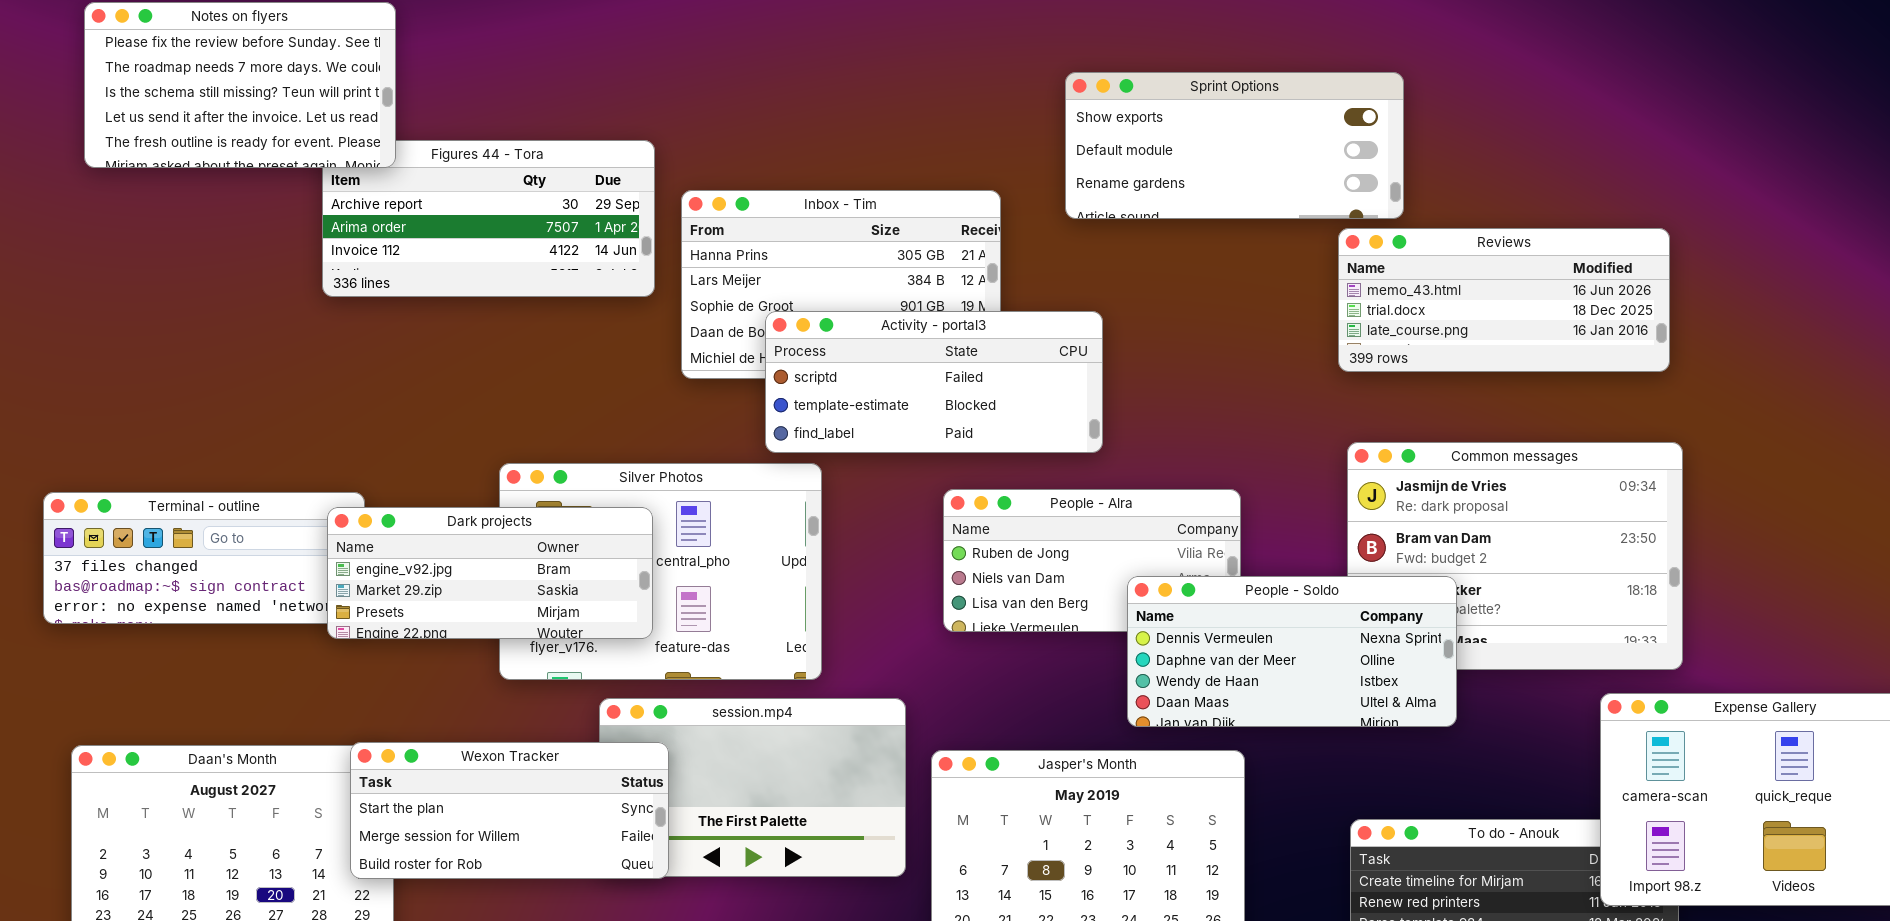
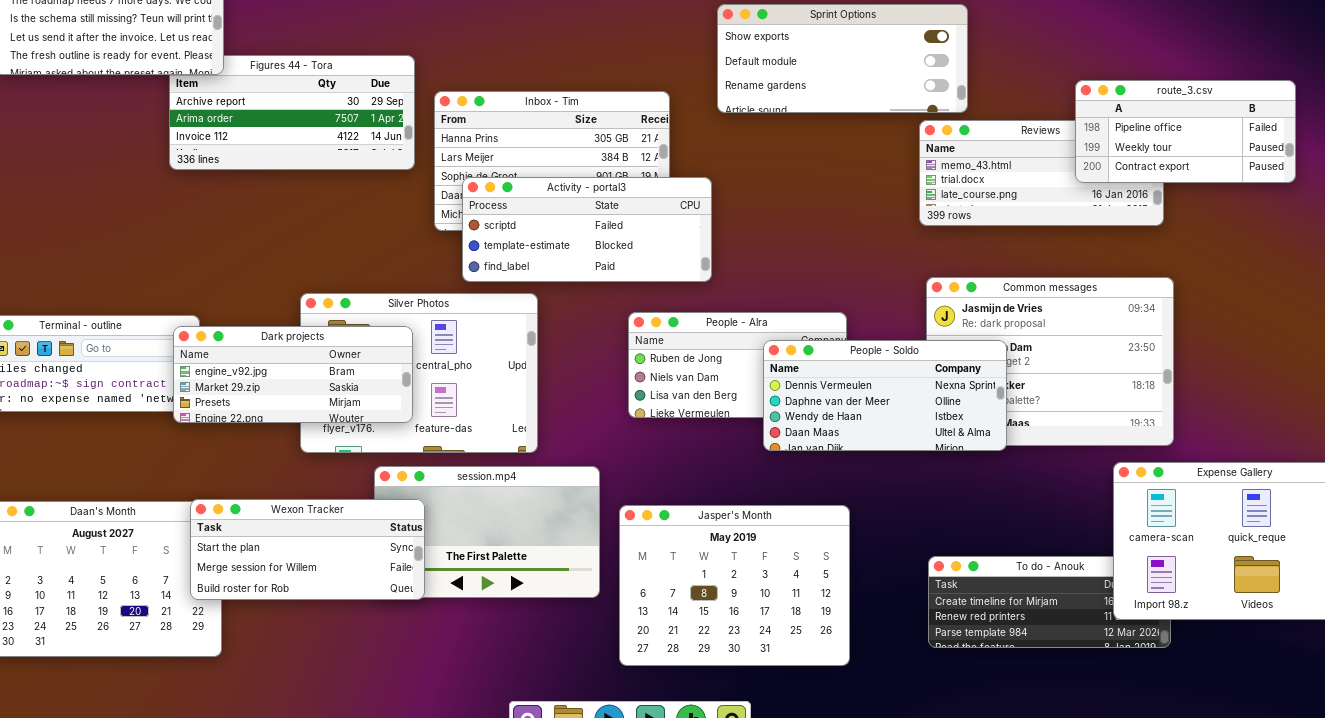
route_3.csv: none -> [1075,80,1296,183], opened
Activity - portal3: [765,311,1103,453] -> [462,177,712,282], moved
People - Soldo: [1127,576,1457,727] -> [763,340,1007,451], moved

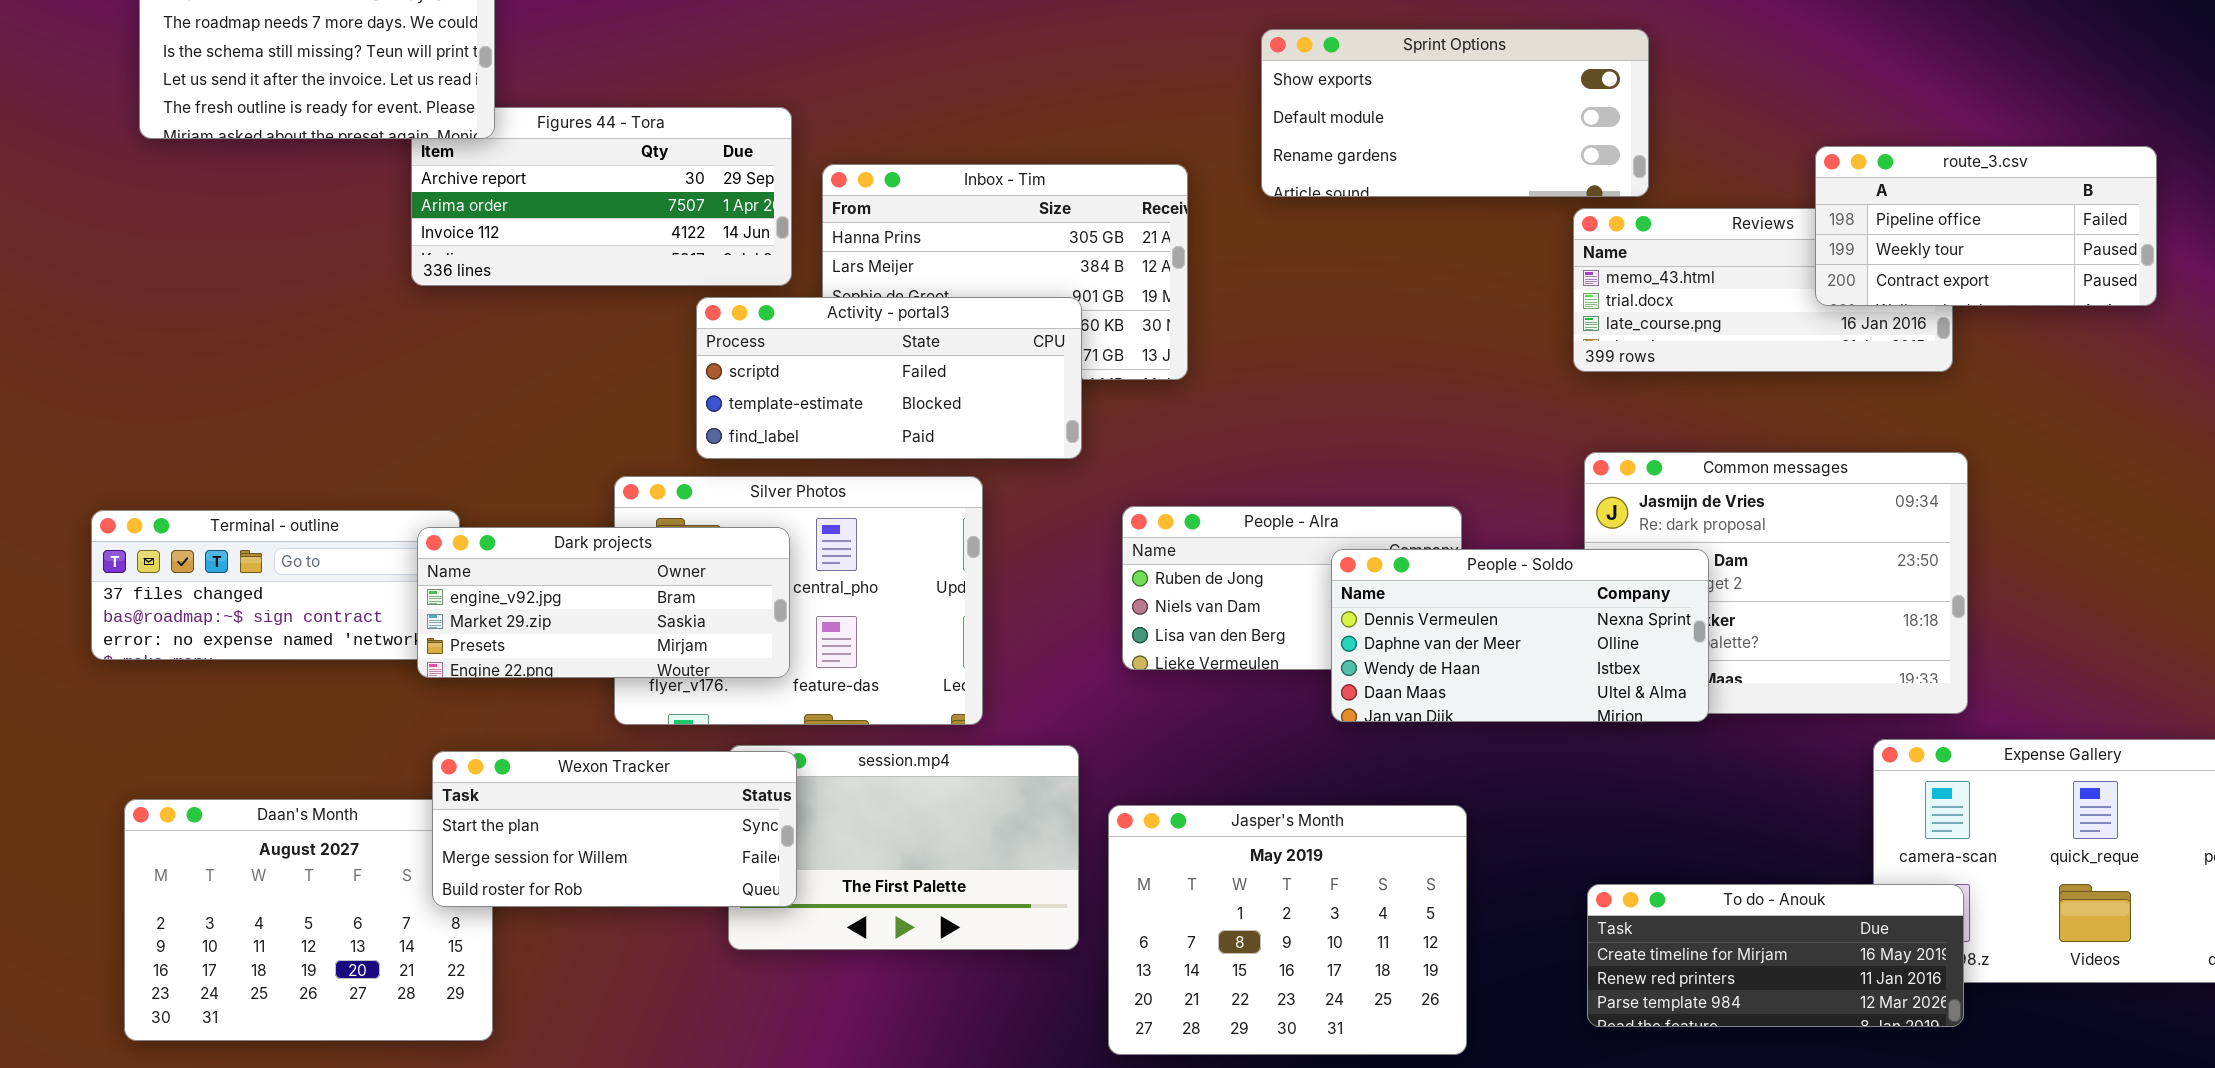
Activity - portal3: [462,177,712,282] -> [696,297,1082,459], moved
Wexon Tracker: [190,499,425,600] -> [432,751,797,907], moved
To do - Anouk: [928,556,1171,648] -> [1587,884,1964,1027], raised

